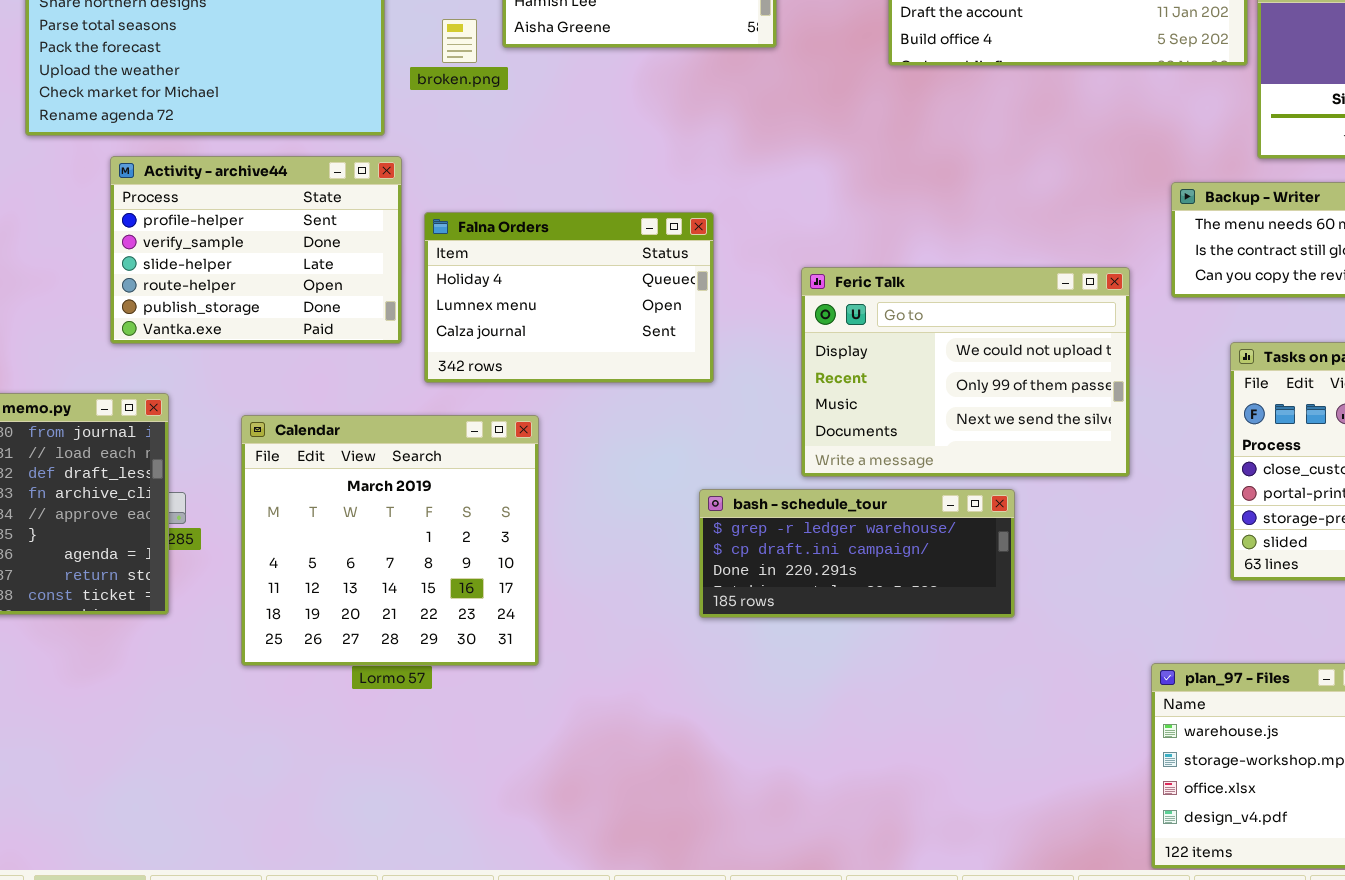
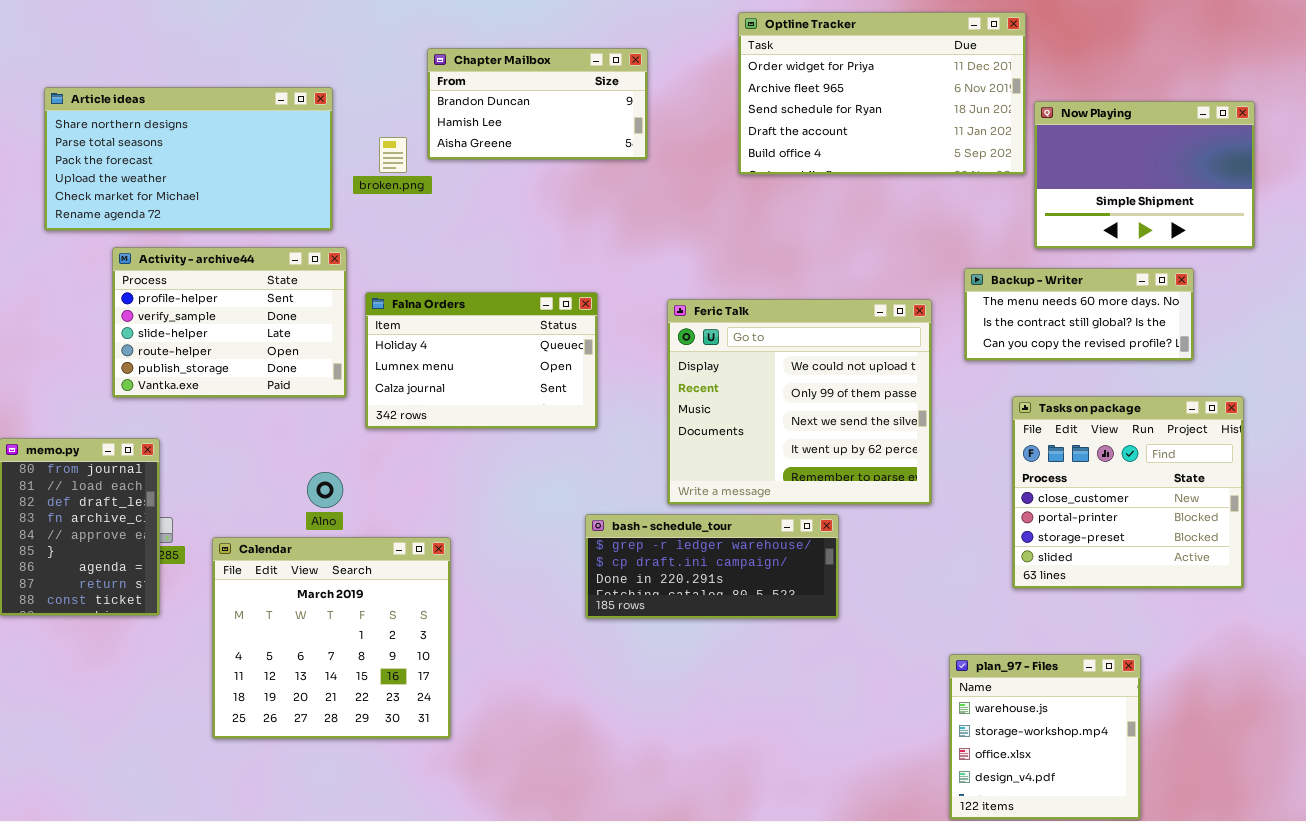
Feric Talk: [801,267,1130,477] -> [667,299,932,505], resized
Calendar: [241,415,539,666] -> [212,537,451,739], moved

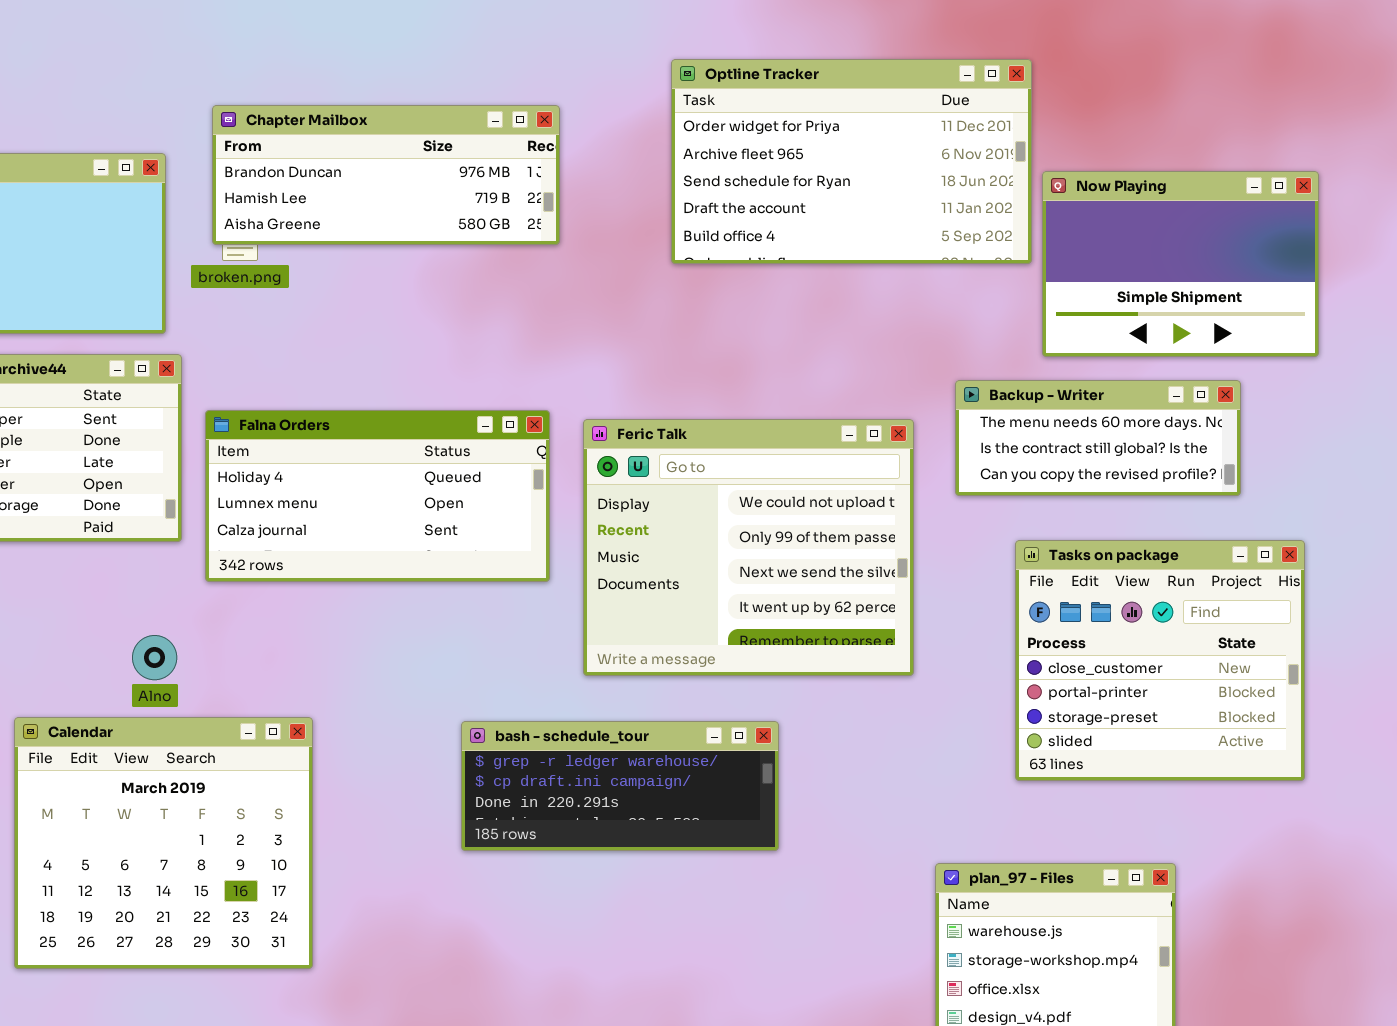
Chapter Mailbox: [427,48,648,160] -> [212,105,560,245], resized
Falna Orders: [365,292,598,429] -> [205,410,550,582], resized
bash - schedule_tour: [585,514,839,619] -> [461,721,779,851], moved

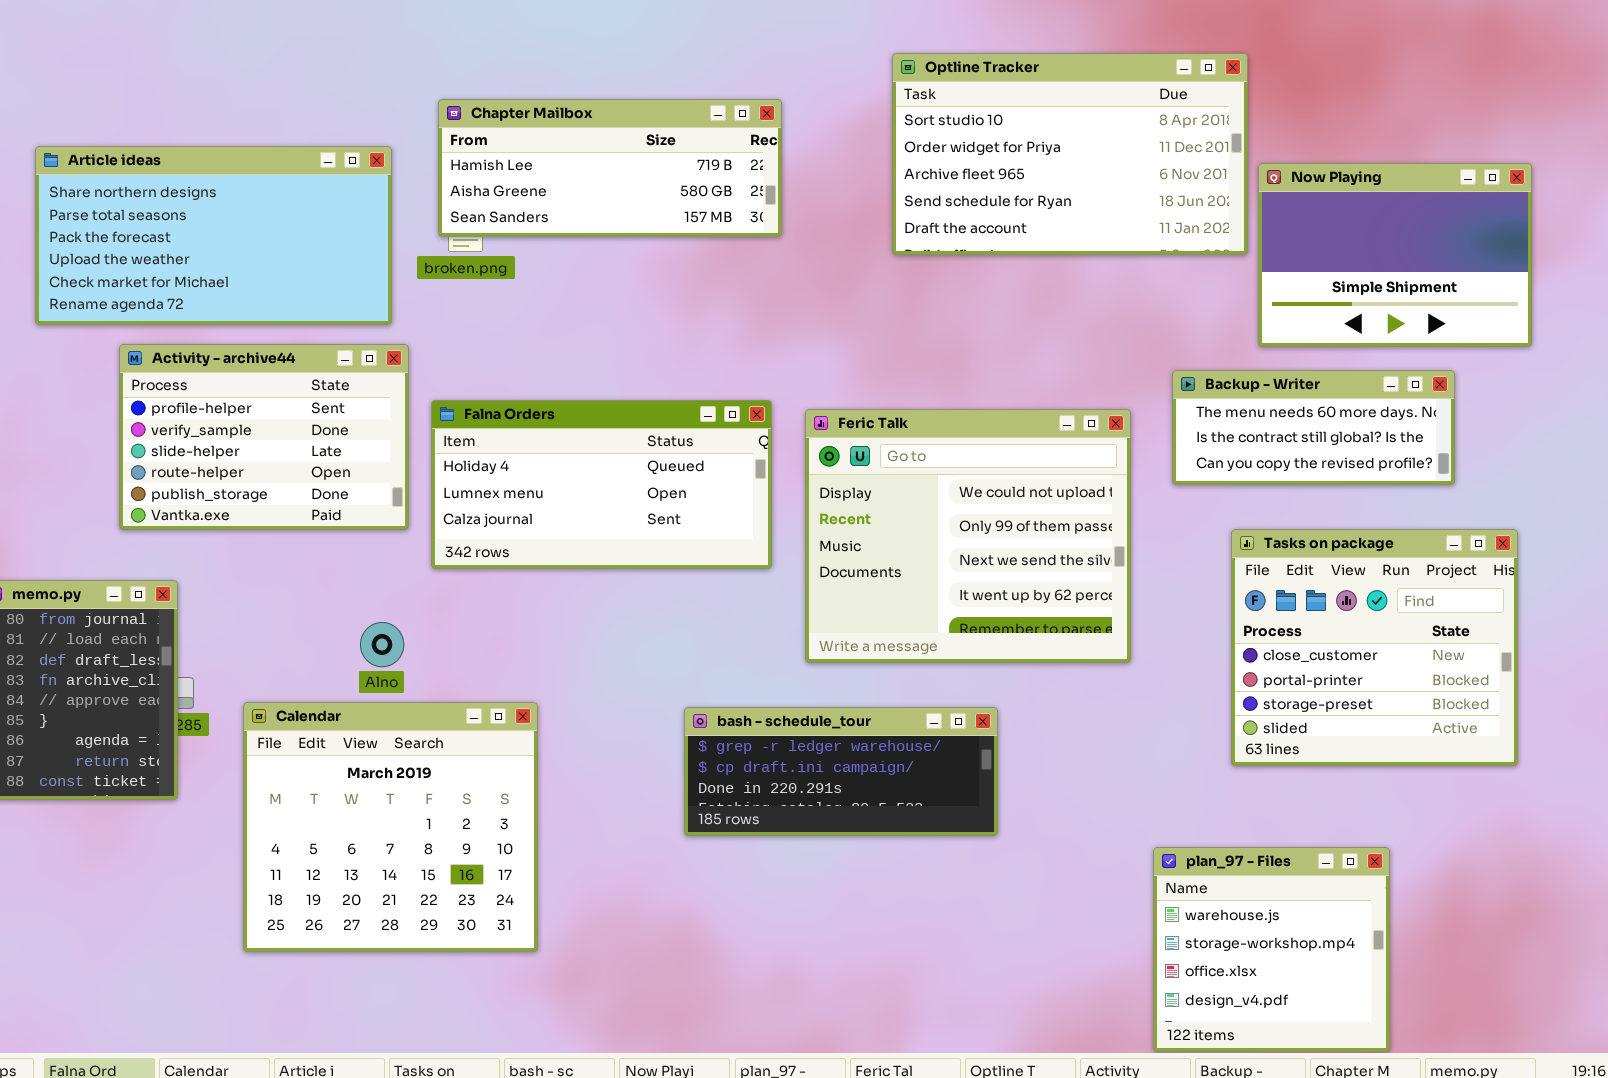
Optline Tracker: [671,59,1032,264] -> [892,53,1248,255], scrolled up 1 row
Chapter Mailbox: [212,105,560,245] -> [438,99,782,237], scrolled down 1 row

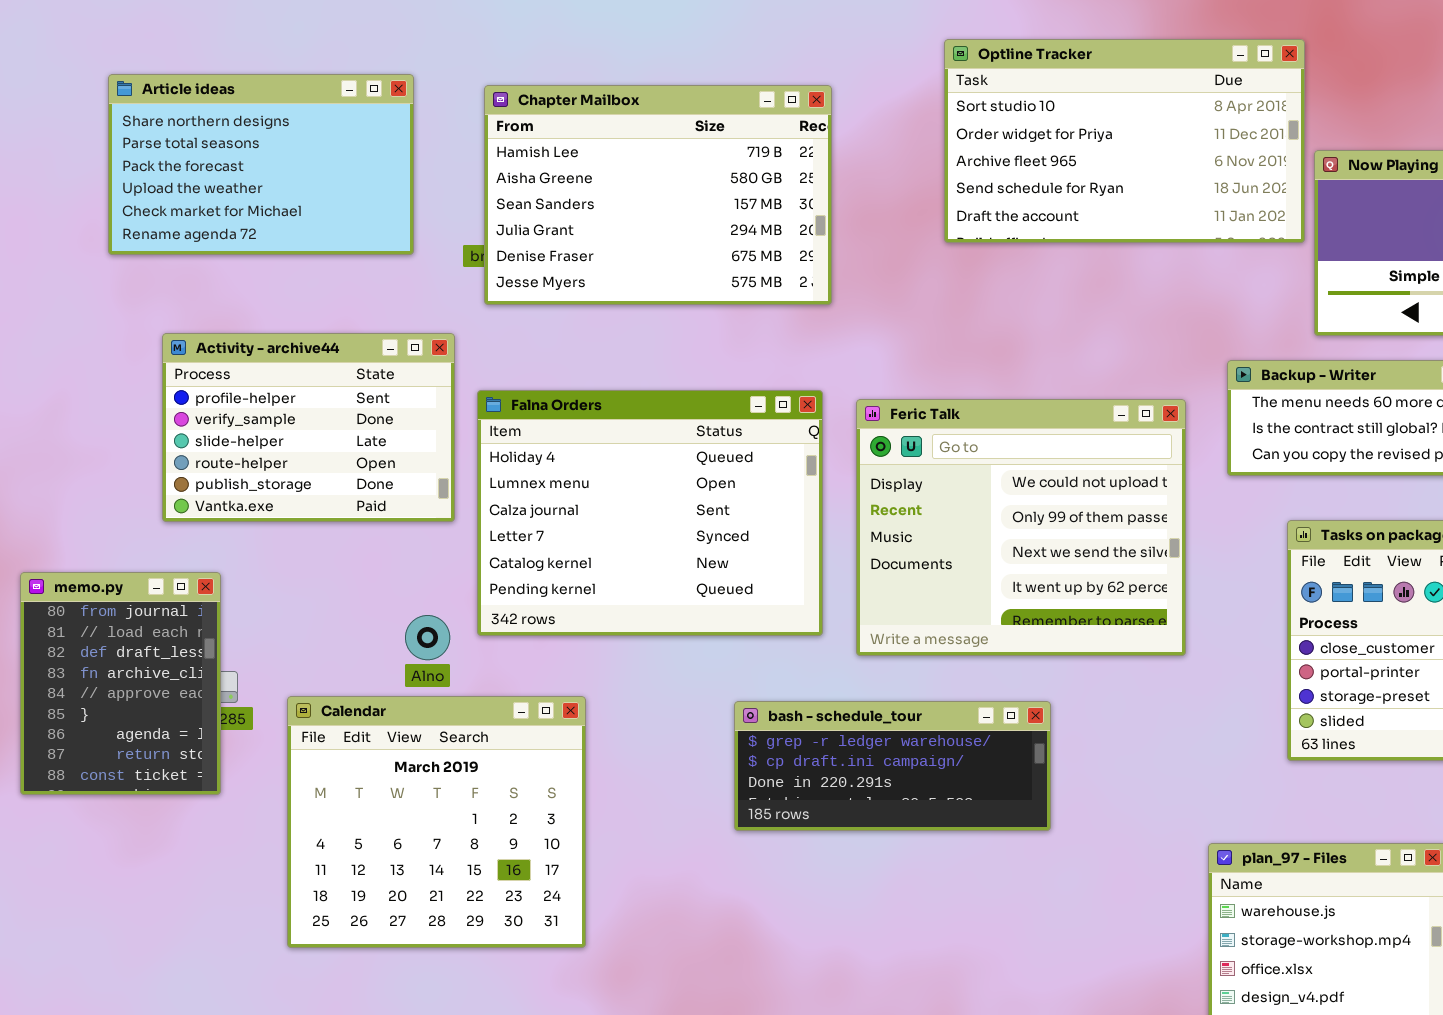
Chapter Mailbox: [438,99,782,237] -> [484,85,832,305], resized
Article ideas: [35,146,392,325] -> [108,74,414,255], moved, resized
Falna Orders: [431,400,772,569] -> [477,390,823,636], resized

